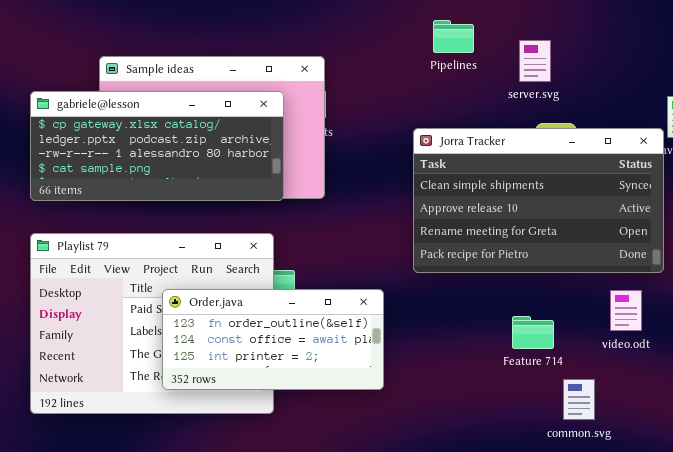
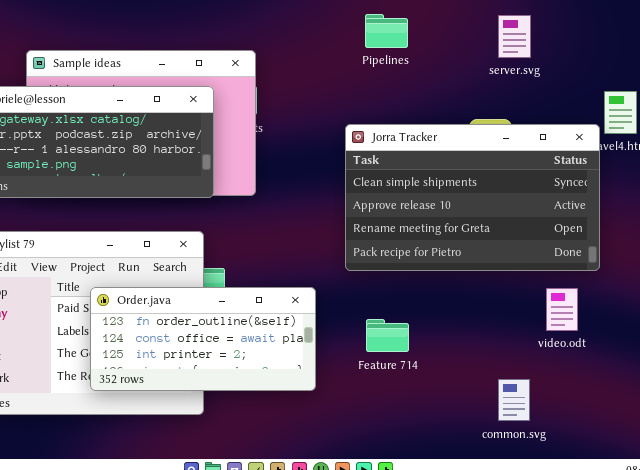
server.svg: [519,40,551,82] -> [498,15,531,58], moved
Feature 714: [512,316,554,349] -> [366,319,409,352], moved

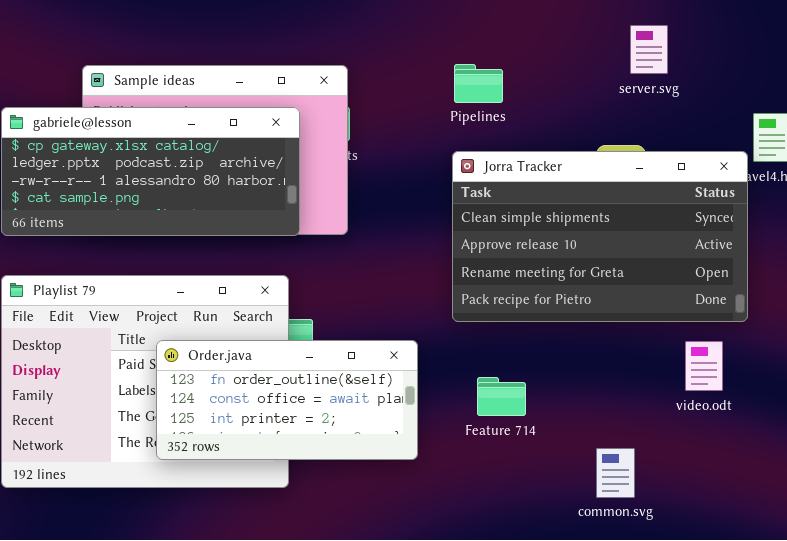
Pipelines: [365,14,408,48] -> [454,64,503,103], moved
common.svg: [498,379,530,421] -> [596,448,635,498], moved

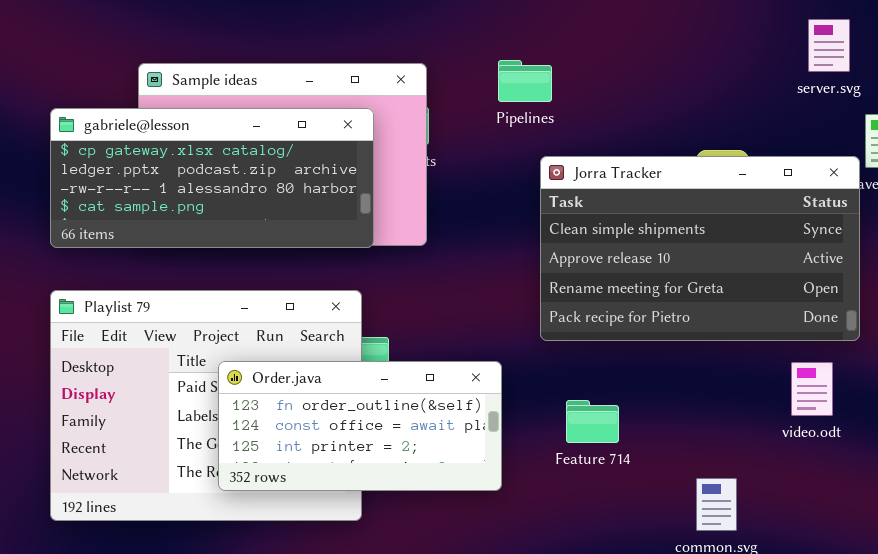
server.svg: [630,25,668,74] -> [808,19,850,72], moved
Pipelines: [454,64,503,103] -> [498,60,552,102], moved

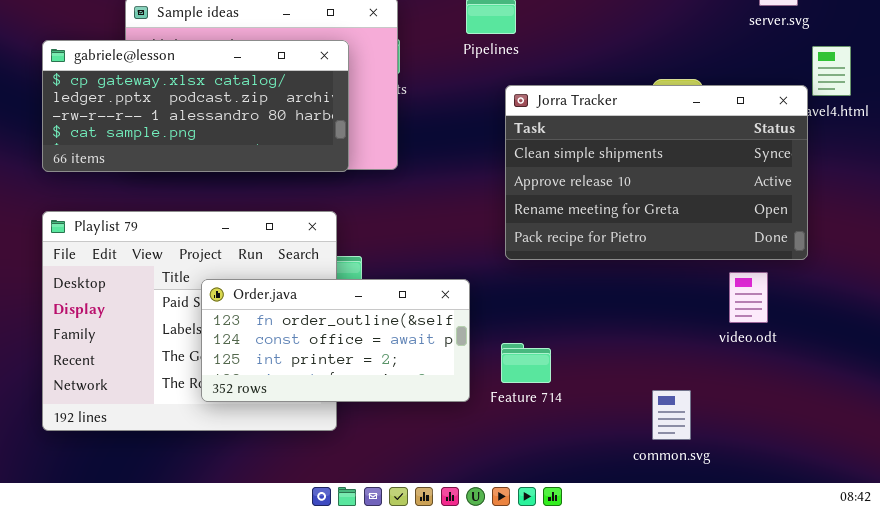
video.odt: [791,362,833,416] -> [729,272,768,323], moved
Feature 714: [566,400,619,443] -> [501,343,551,383], moved

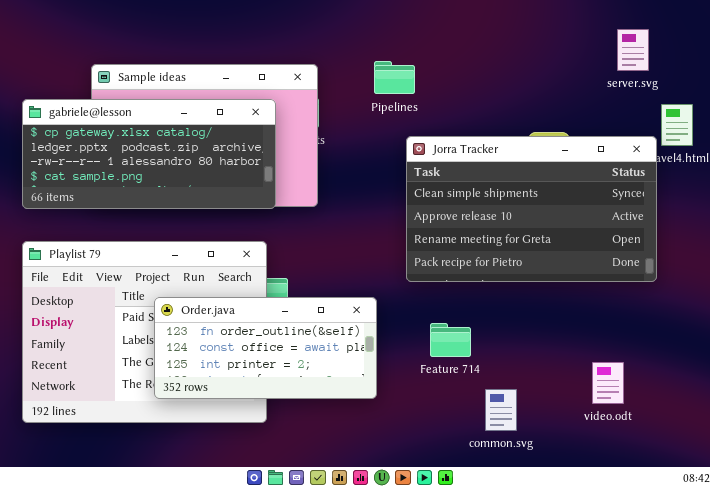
video.odt: [729,272,768,323] -> [592,362,624,404], moved
Feature 714: [501,343,551,383] -> [430,323,471,357], moved
common.svg: [652,390,691,440] -> [485,389,517,431], moved

